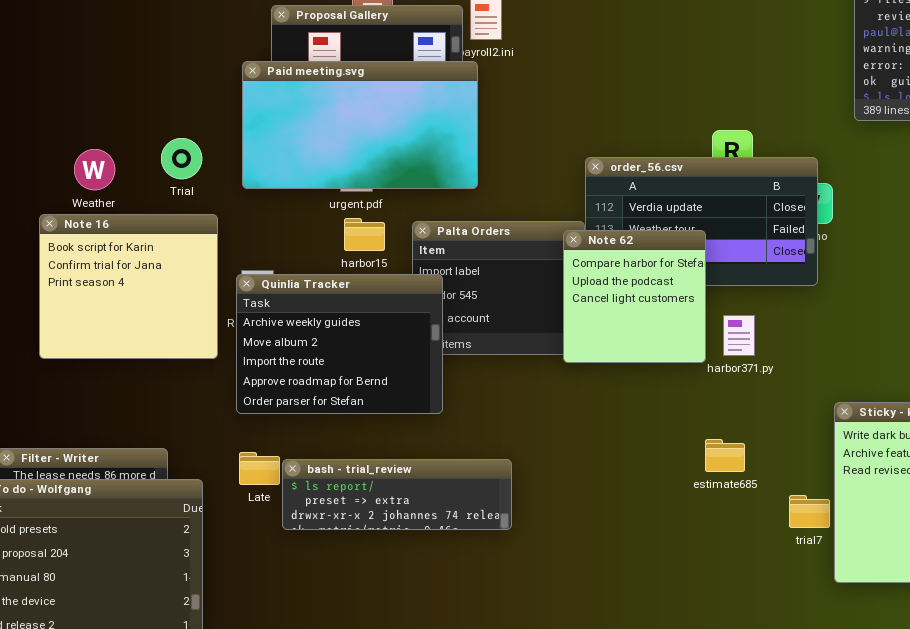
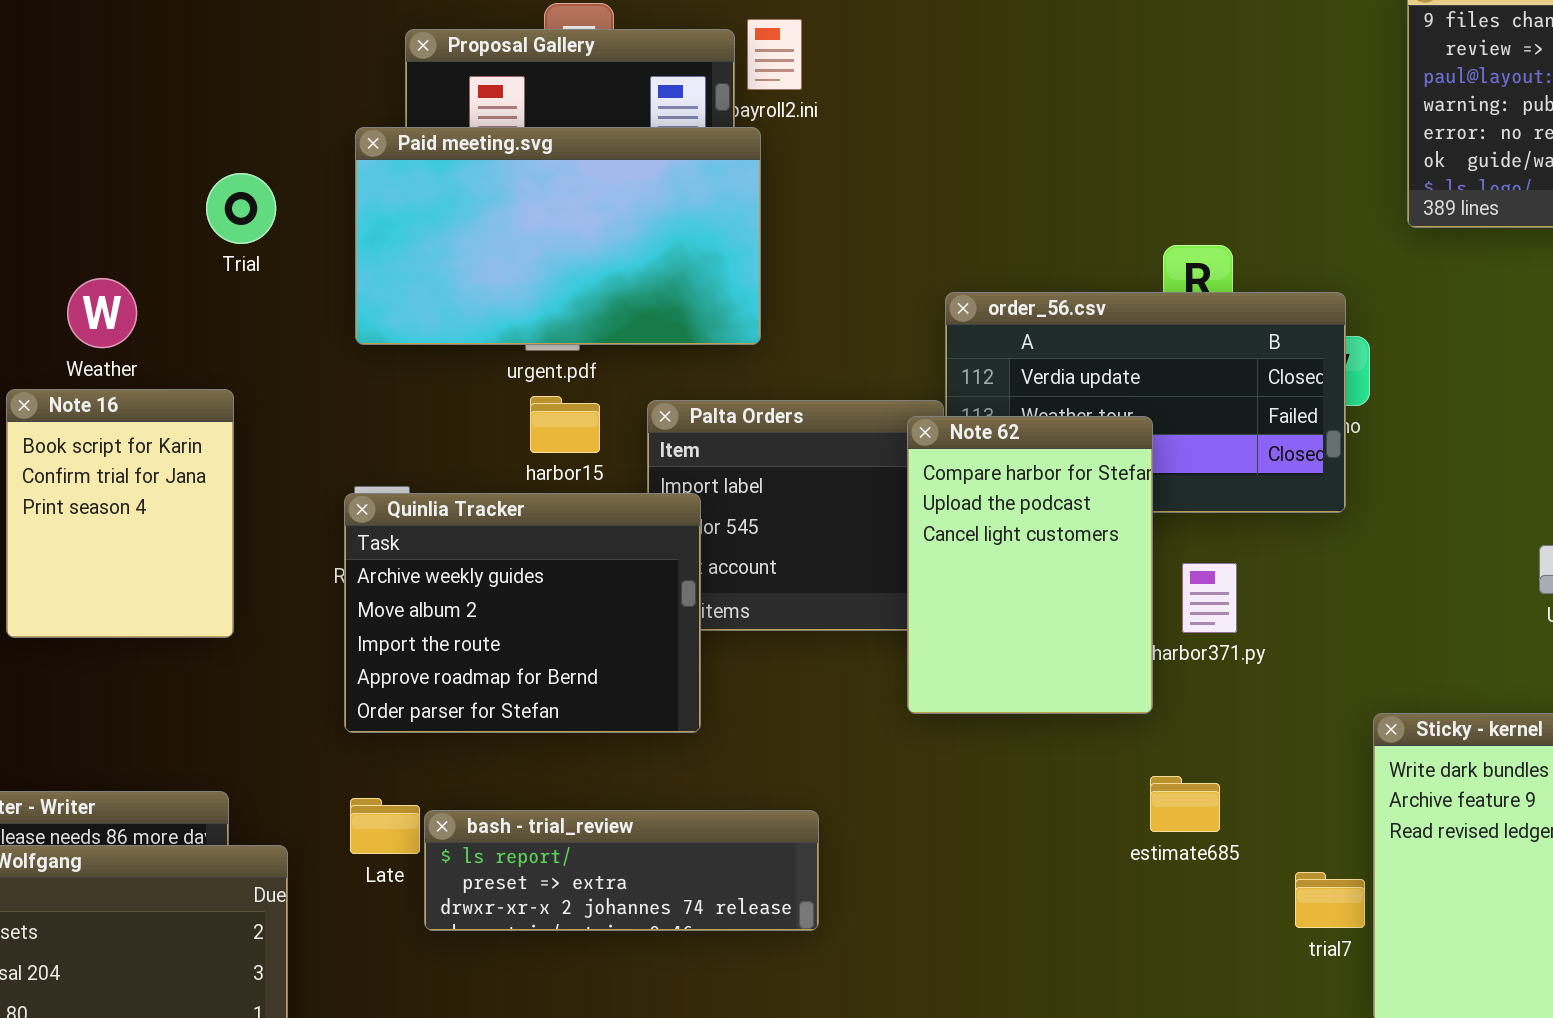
Trial: [161,138,202,179] -> [206,173,276,244], moved
Note 16: [39,214,218,359] -> [6,389,234,638], resized
Note 62: [563,230,706,363] -> [907,416,1153,714], resized

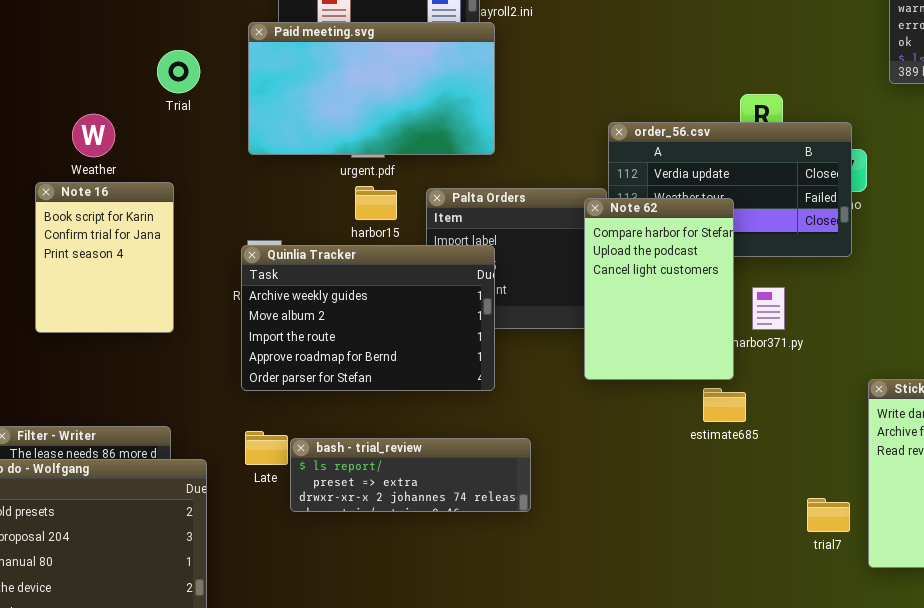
Quinlia Tracker: [344,493,701,733] -> [241,245,495,391], resized
estimate685: [1150,776,1220,832] -> [703,388,746,422], moved
trial7: [1295,872,1365,928] -> [807,498,850,532], moved

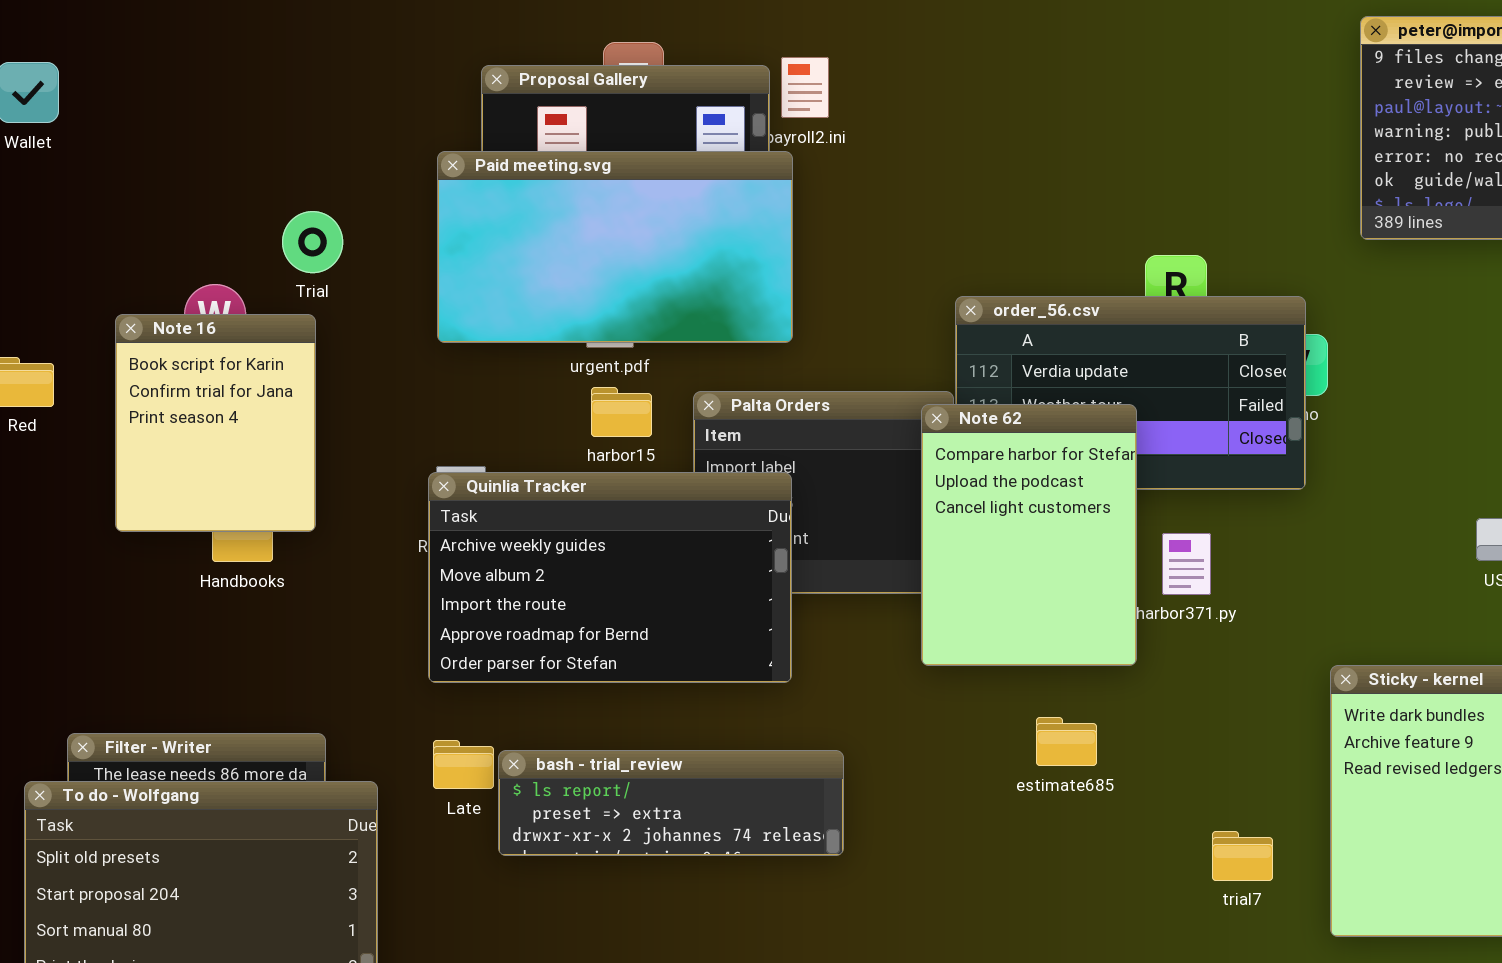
Trial: [157,50,200,93] -> [282,211,343,273], moved
Note 16: [35,182,174,333] -> [115,314,316,532], moved
estimate685: [703,388,746,422] -> [1036,717,1097,766], moved
trial7: [807,498,850,532] -> [1212,831,1273,881], moved

